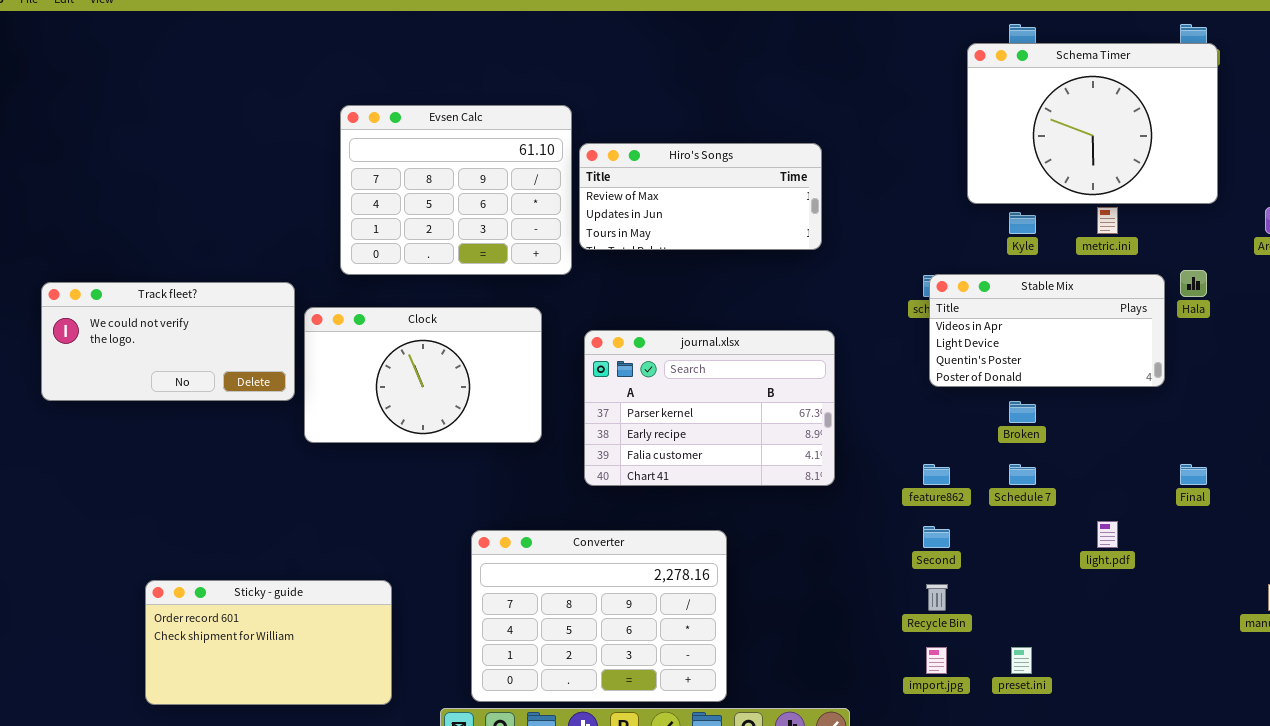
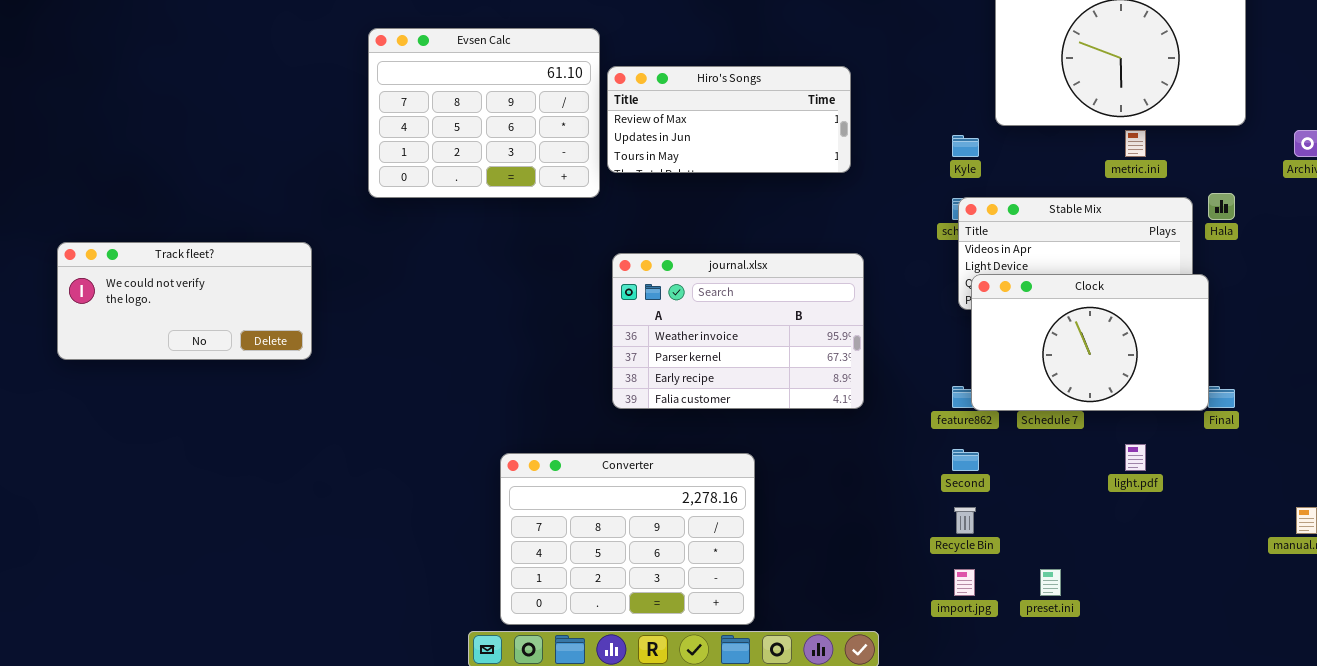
Kyle: [1009,212,1036,234] -> [952,135,979,157], moved
Track fleet?: [41,282,295,401] -> [57,242,312,360], moved
Clock: [304,307,542,443] -> [971,274,1209,411], moved
journal.xlsx: [584,330,835,486] -> [612,253,864,409], scrolled up 1 row
Sticky - guide: [145,580,392,705] -> none, closed

